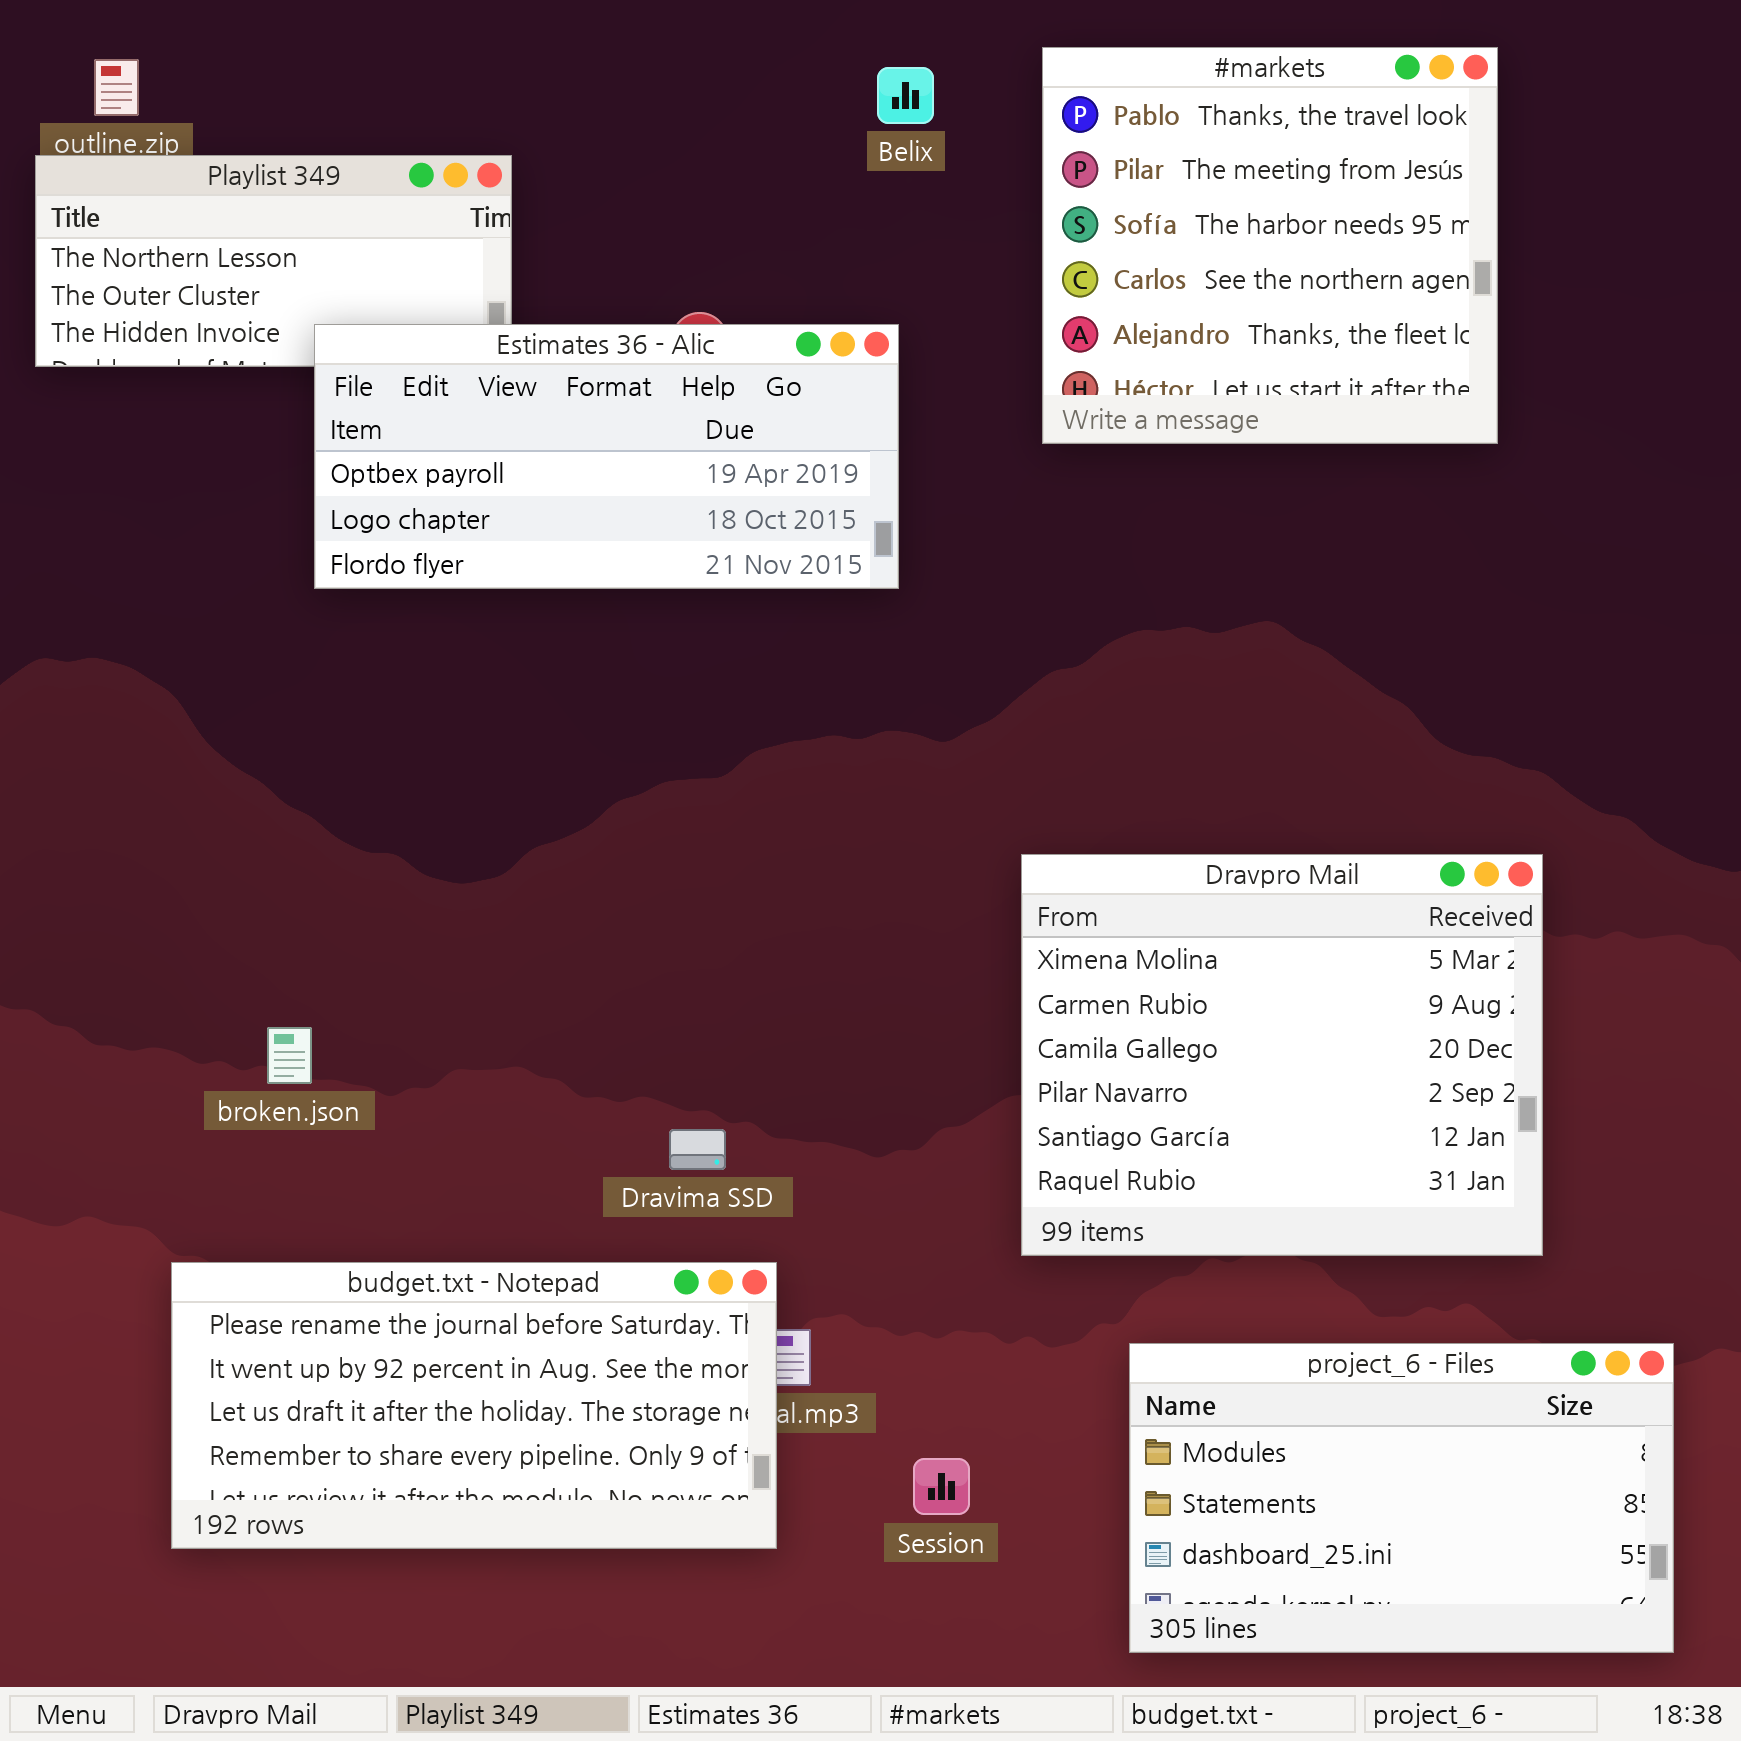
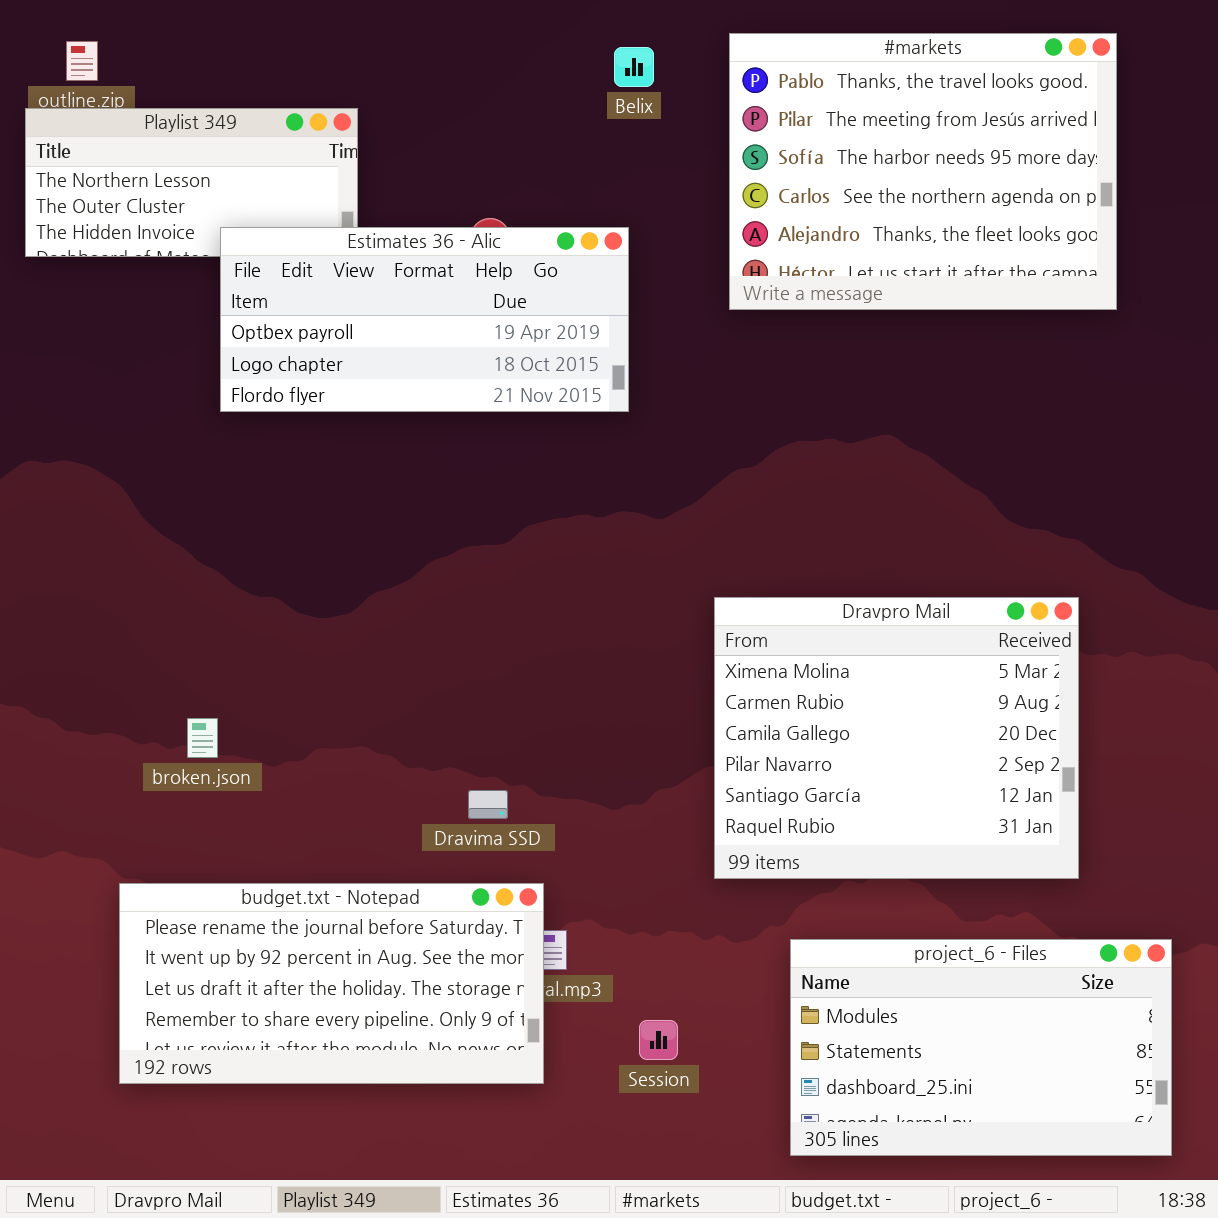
#markets: [1042,47,1498,444] -> [729,33,1117,310], resized

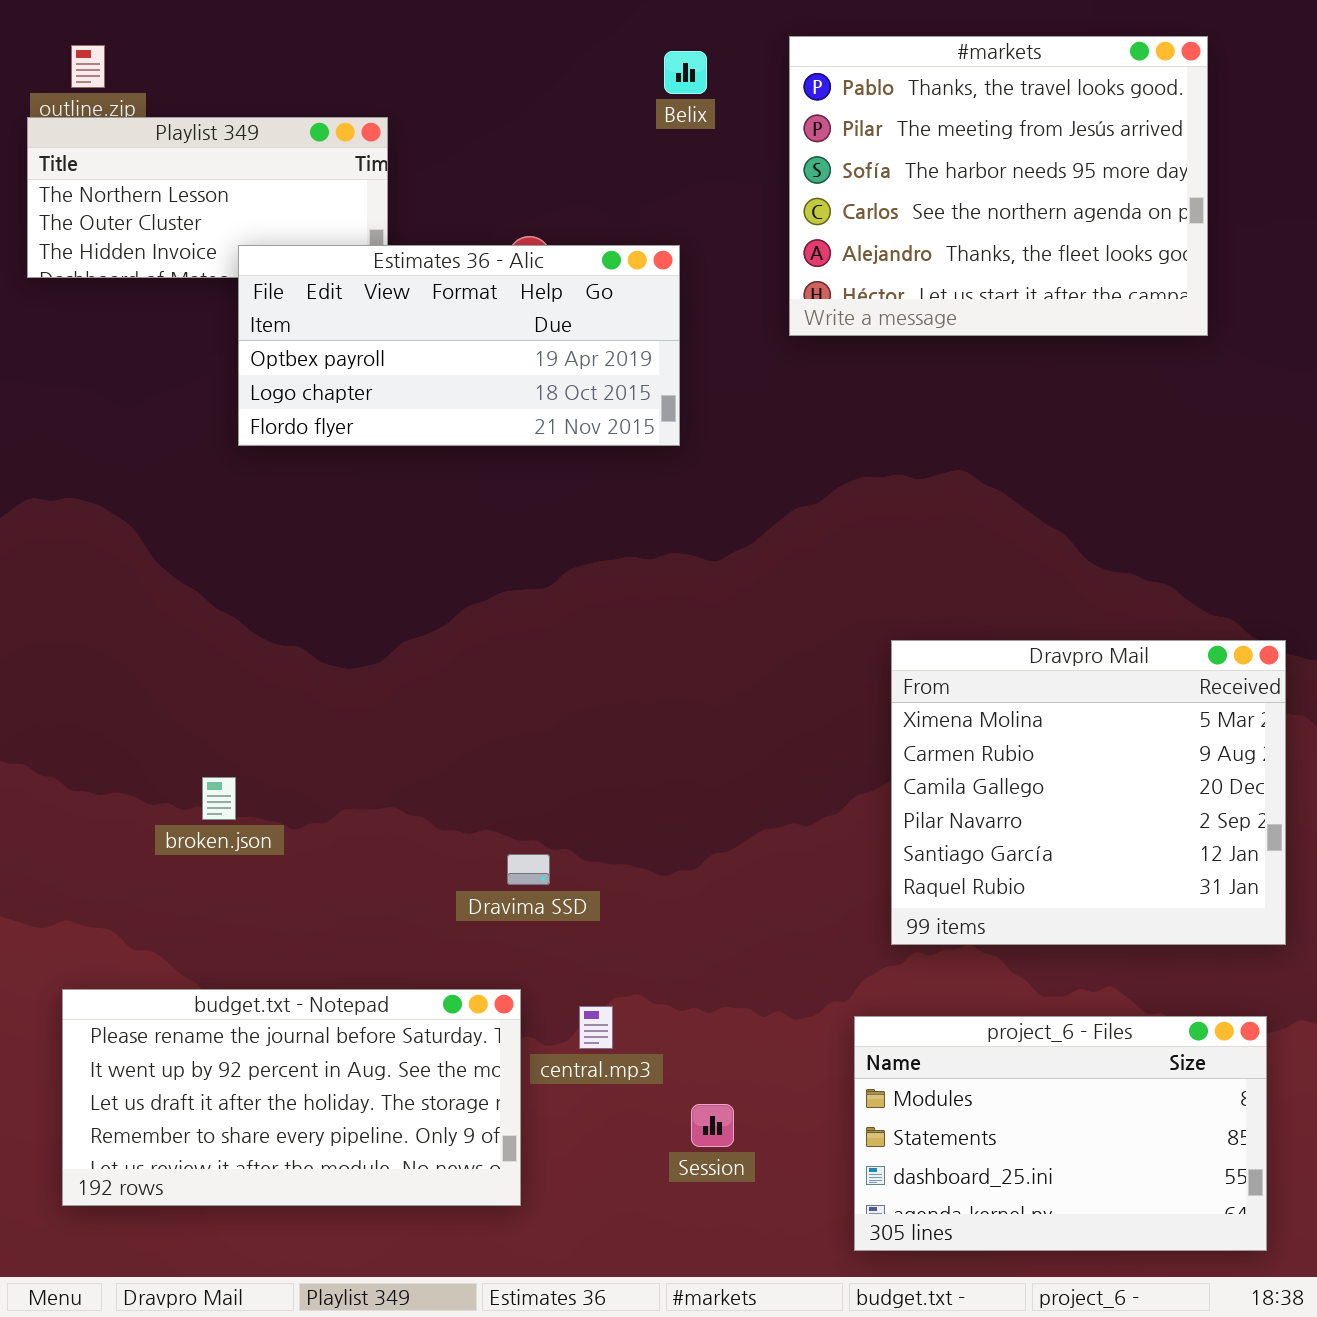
Dravpro Mail: [714,597,1079,879] -> [891,640,1286,945], moved
budget.txt - Notepad: [119,883,544,1084] -> [62,989,521,1206], moved

